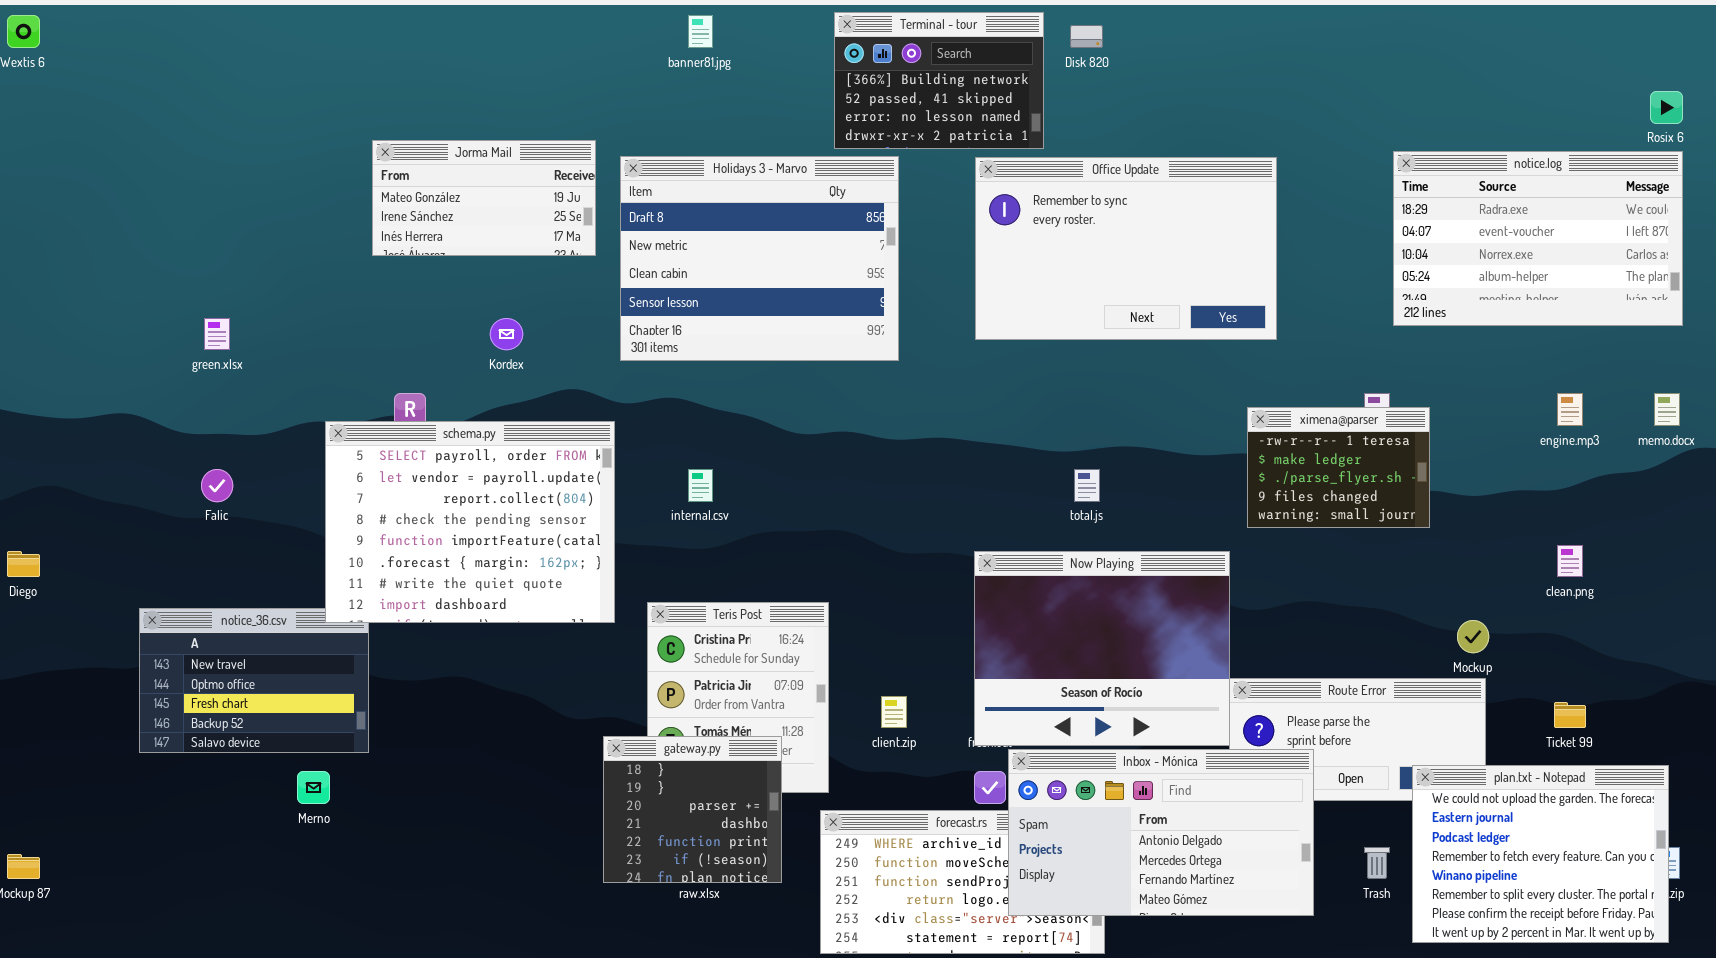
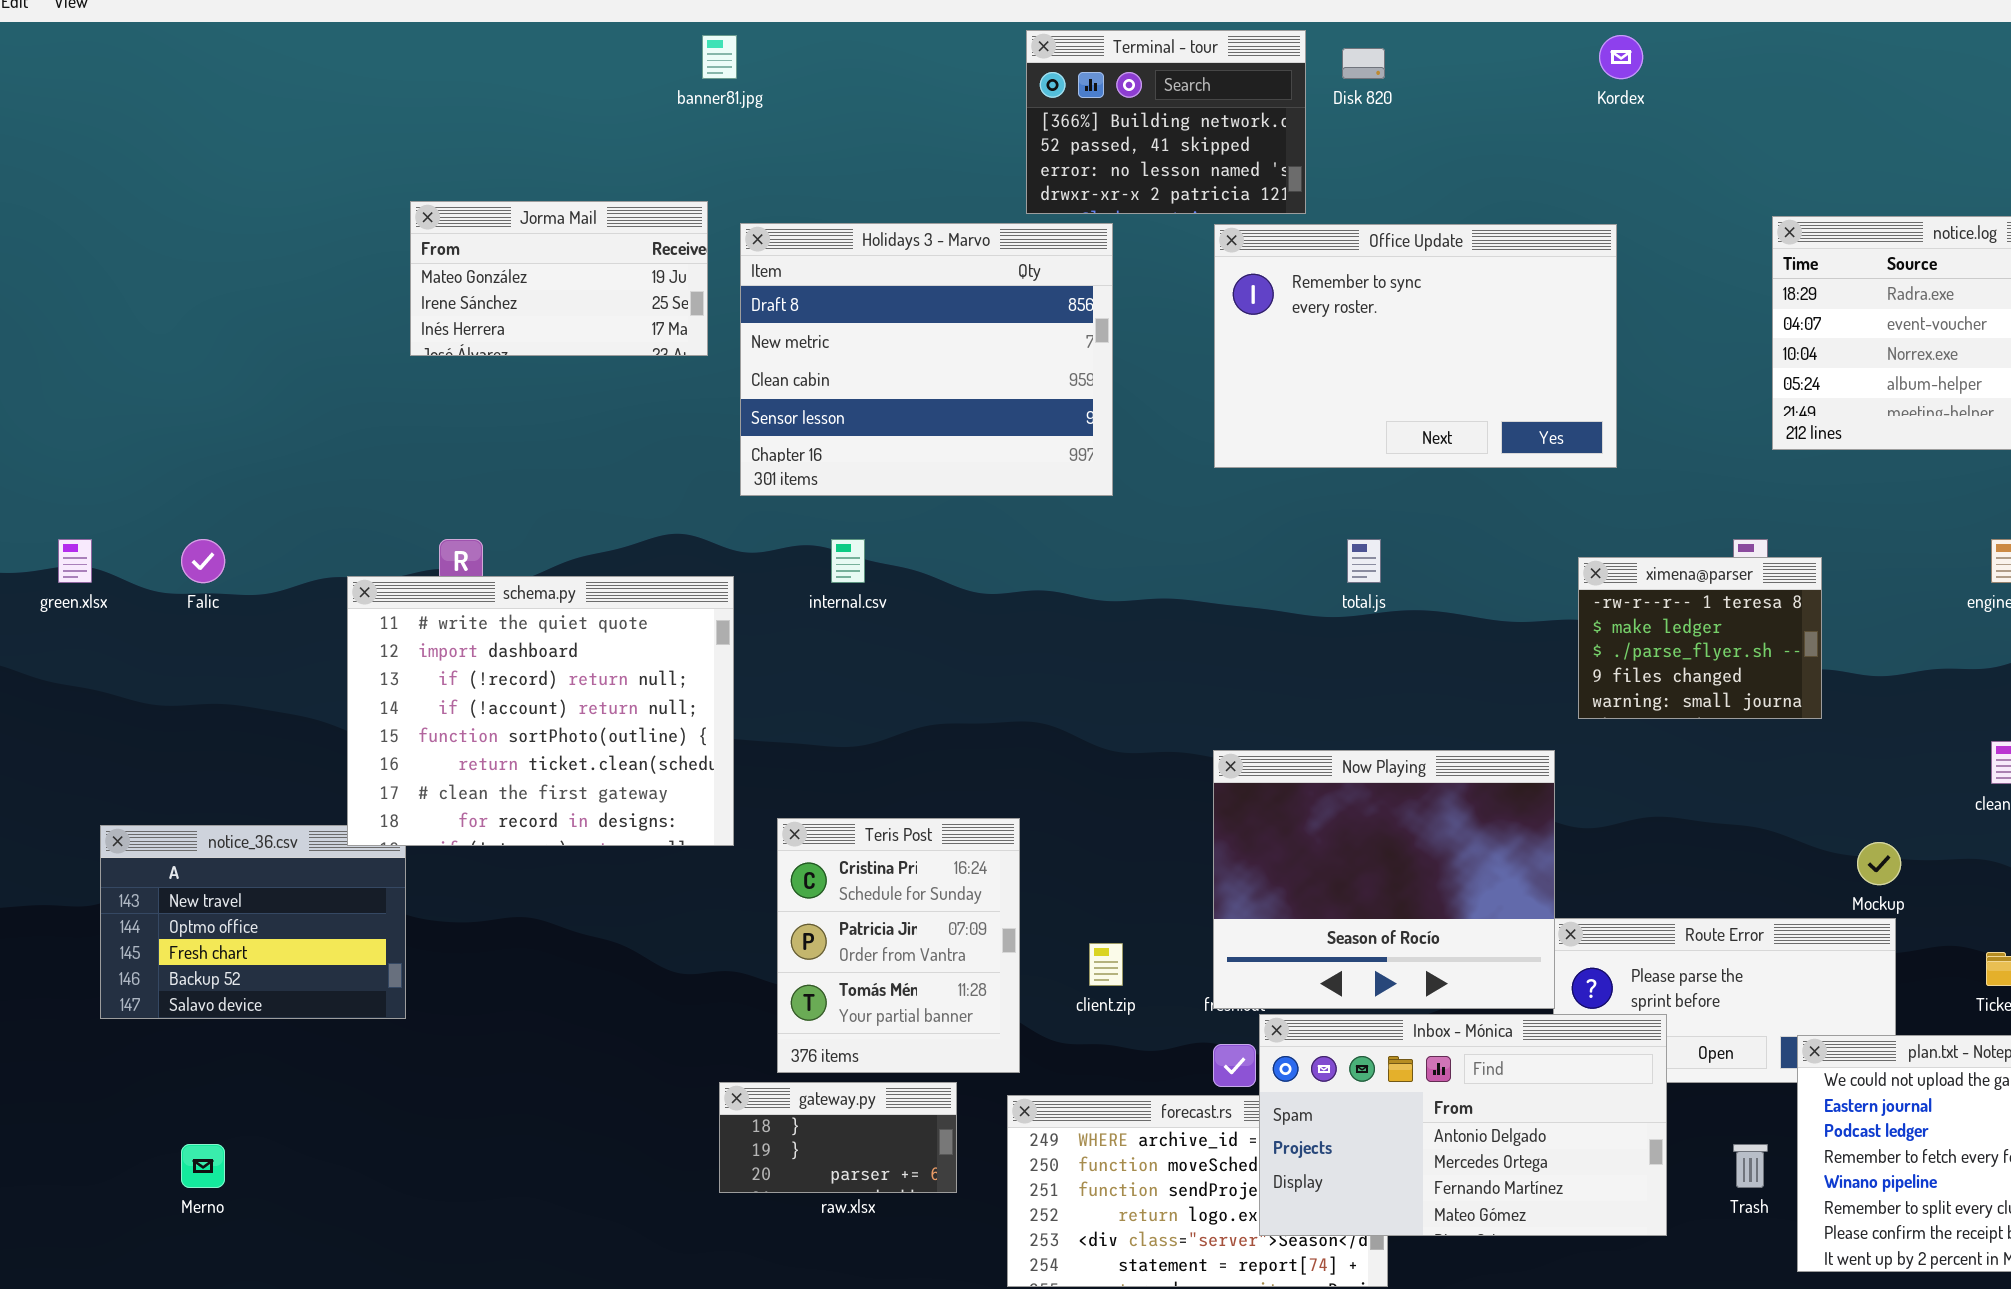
banner81.jpg: [688,15,713,48] -> [702,35,737,79], moved
green.xlsx: [204,318,230,350] -> [58,539,92,583], moved
Kordex: [490,318,523,350] -> [1599,35,1643,79], moved
schema.py: [325,421,615,623] -> [347,576,734,846], scrolled down 6 rows
Falic: [201,469,233,502] -> [181,539,225,583], moved
internal.csv: [688,469,713,502] -> [831,539,865,583], moved
total.js: [1074,469,1100,502] -> [1347,539,1381,583], moved
gateway.py: [603,736,782,883] -> [719,1082,957,1193], resized
Merno: [297,771,330,804] -> [181,1144,225,1188], moved

